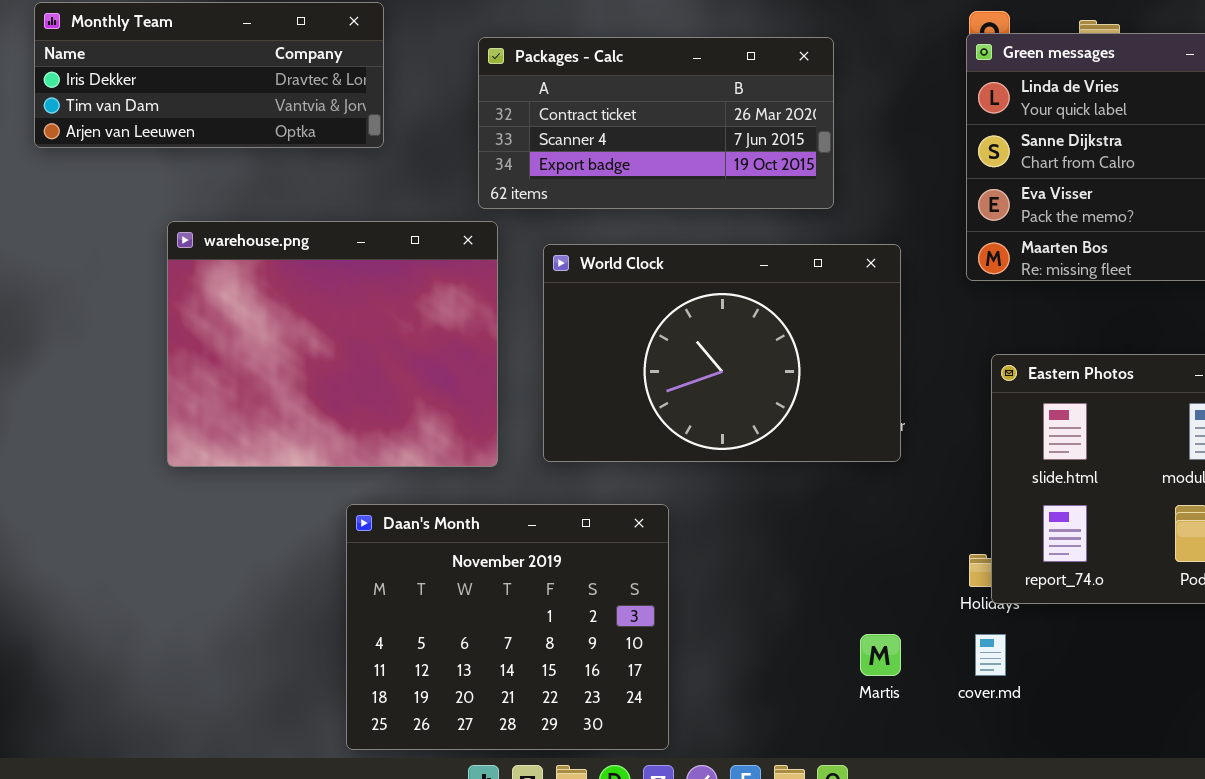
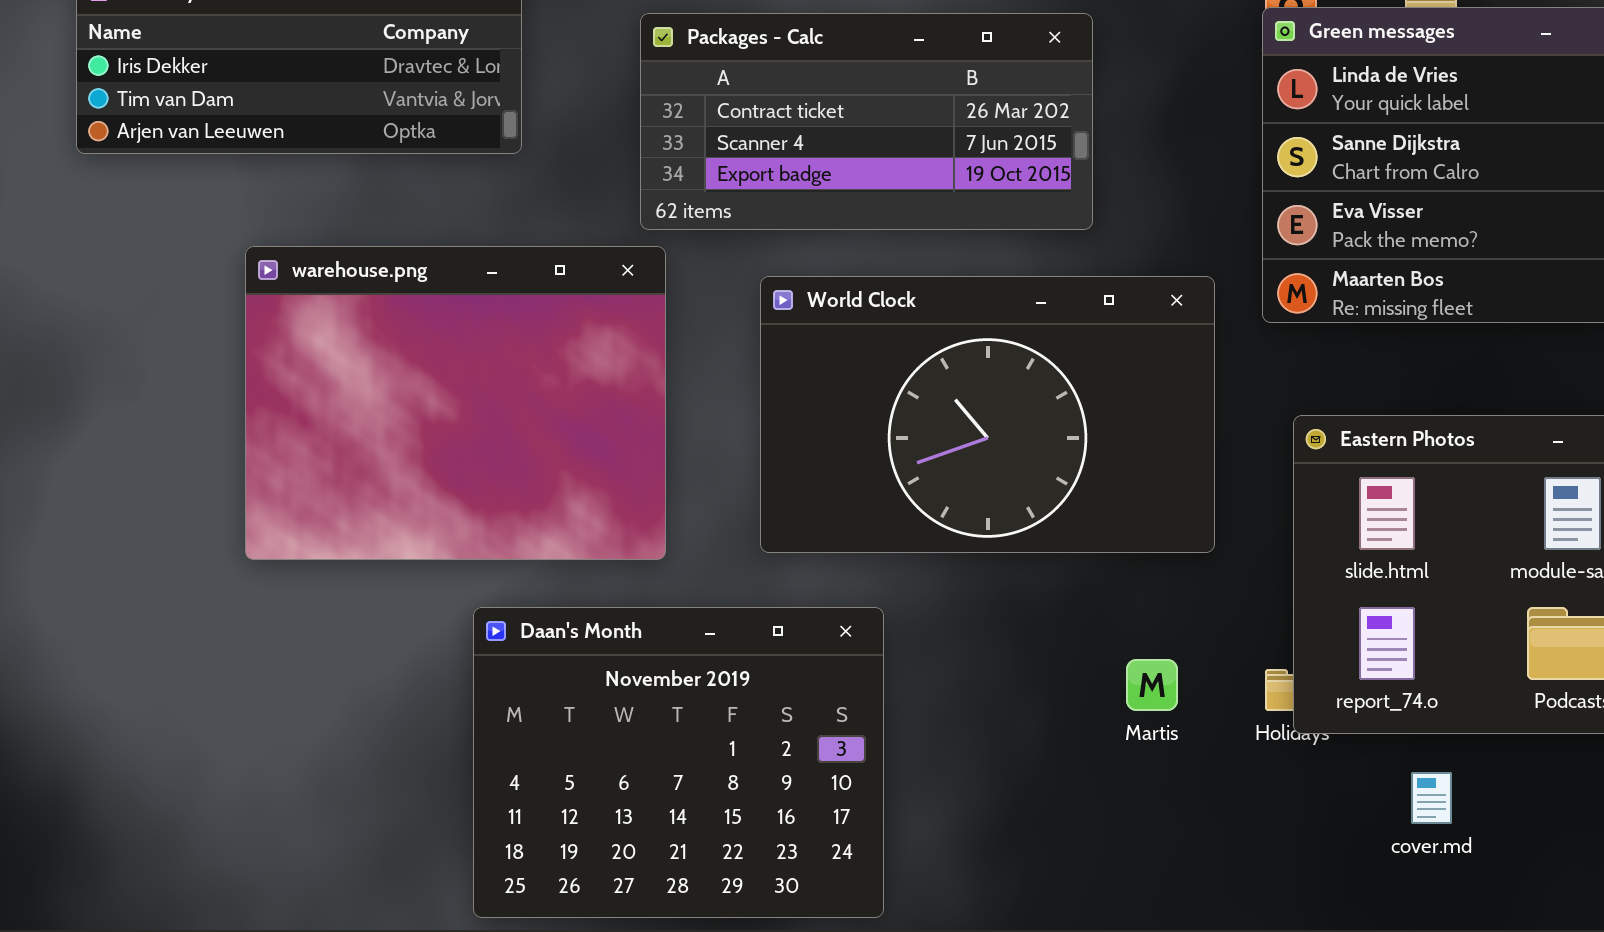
World Clock: [543,244,901,462] -> [760,276,1215,553], moved
Martis: [860,634,901,676] -> [1126,659,1178,711], moved
cover.md: [975,634,1006,676] -> [1411,772,1452,824], moved

